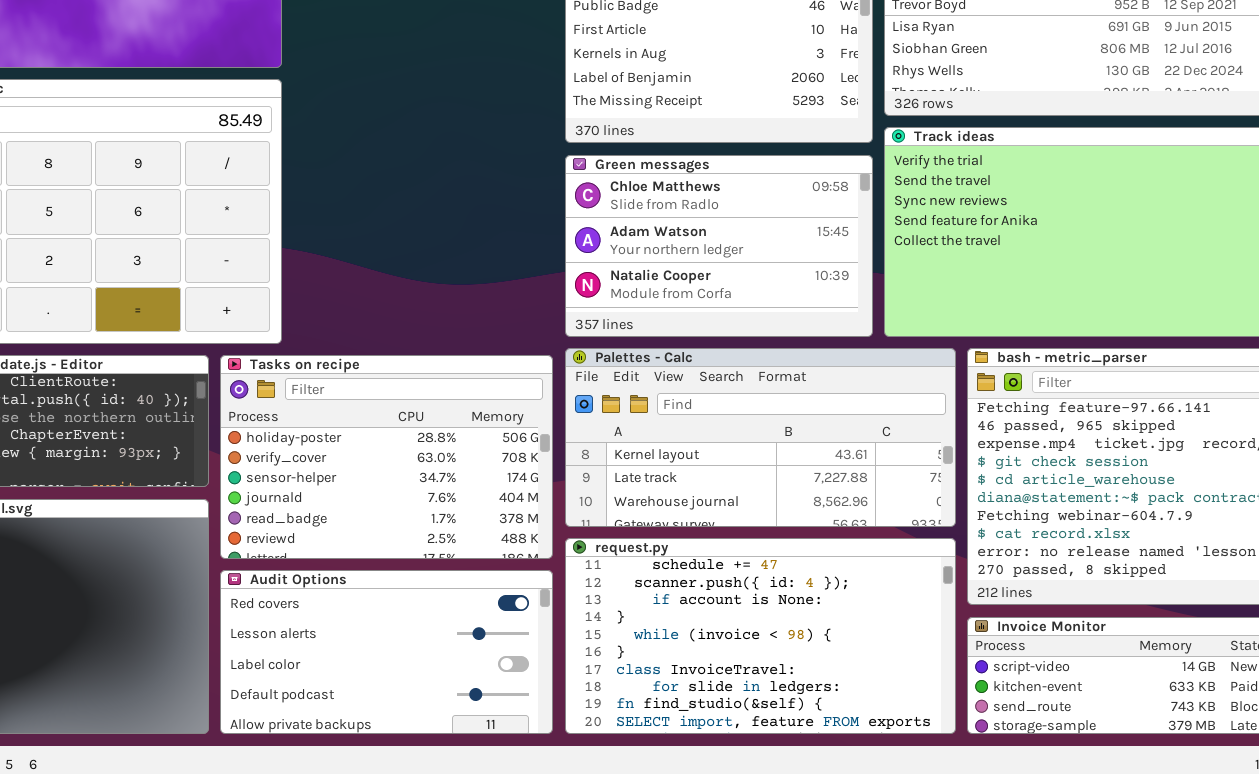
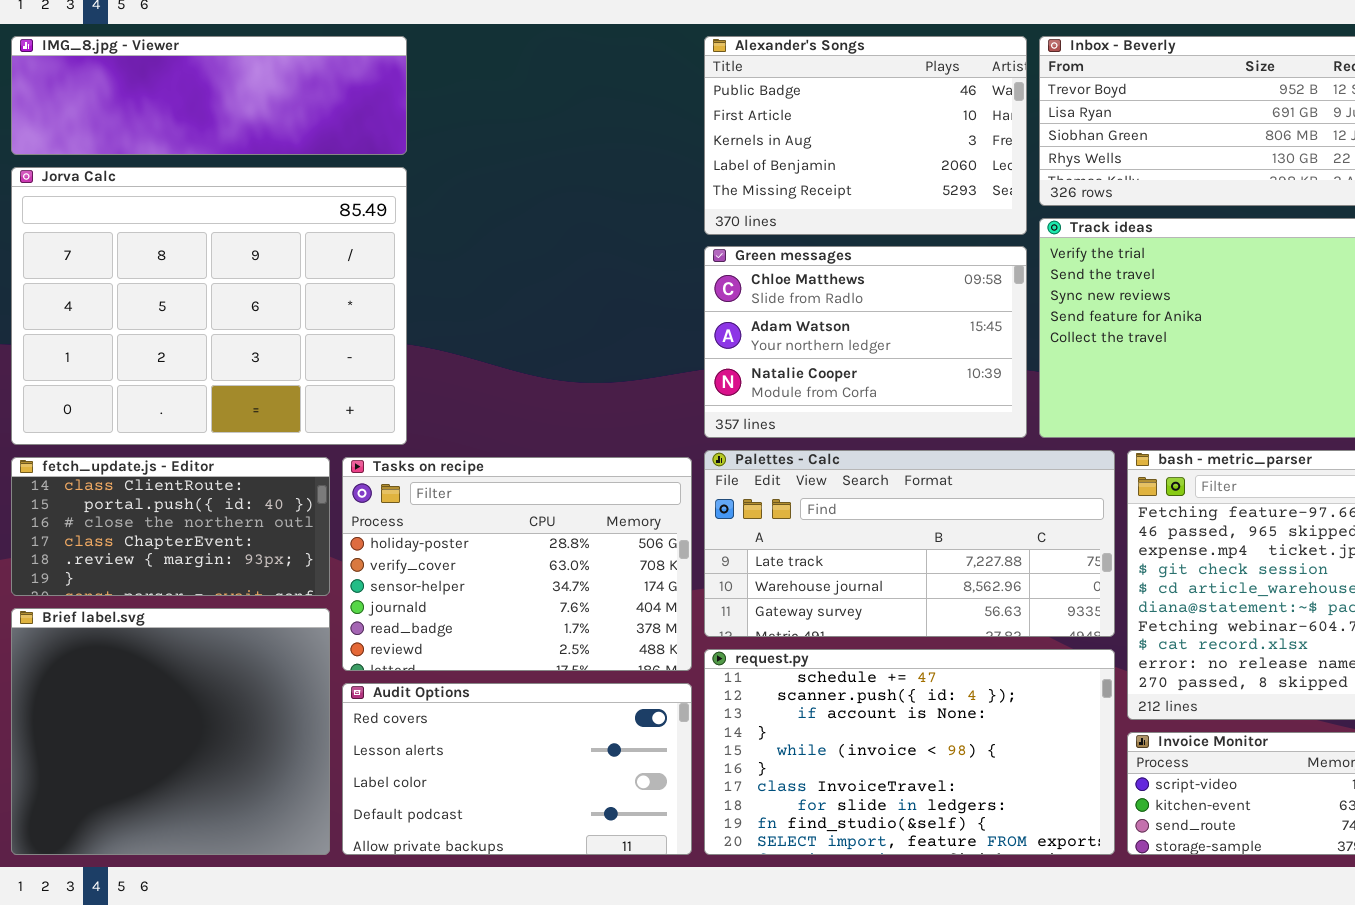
Palettes - Calc: [565,348,956,527] -> [704,450,1115,637], scrolled down 1 row

